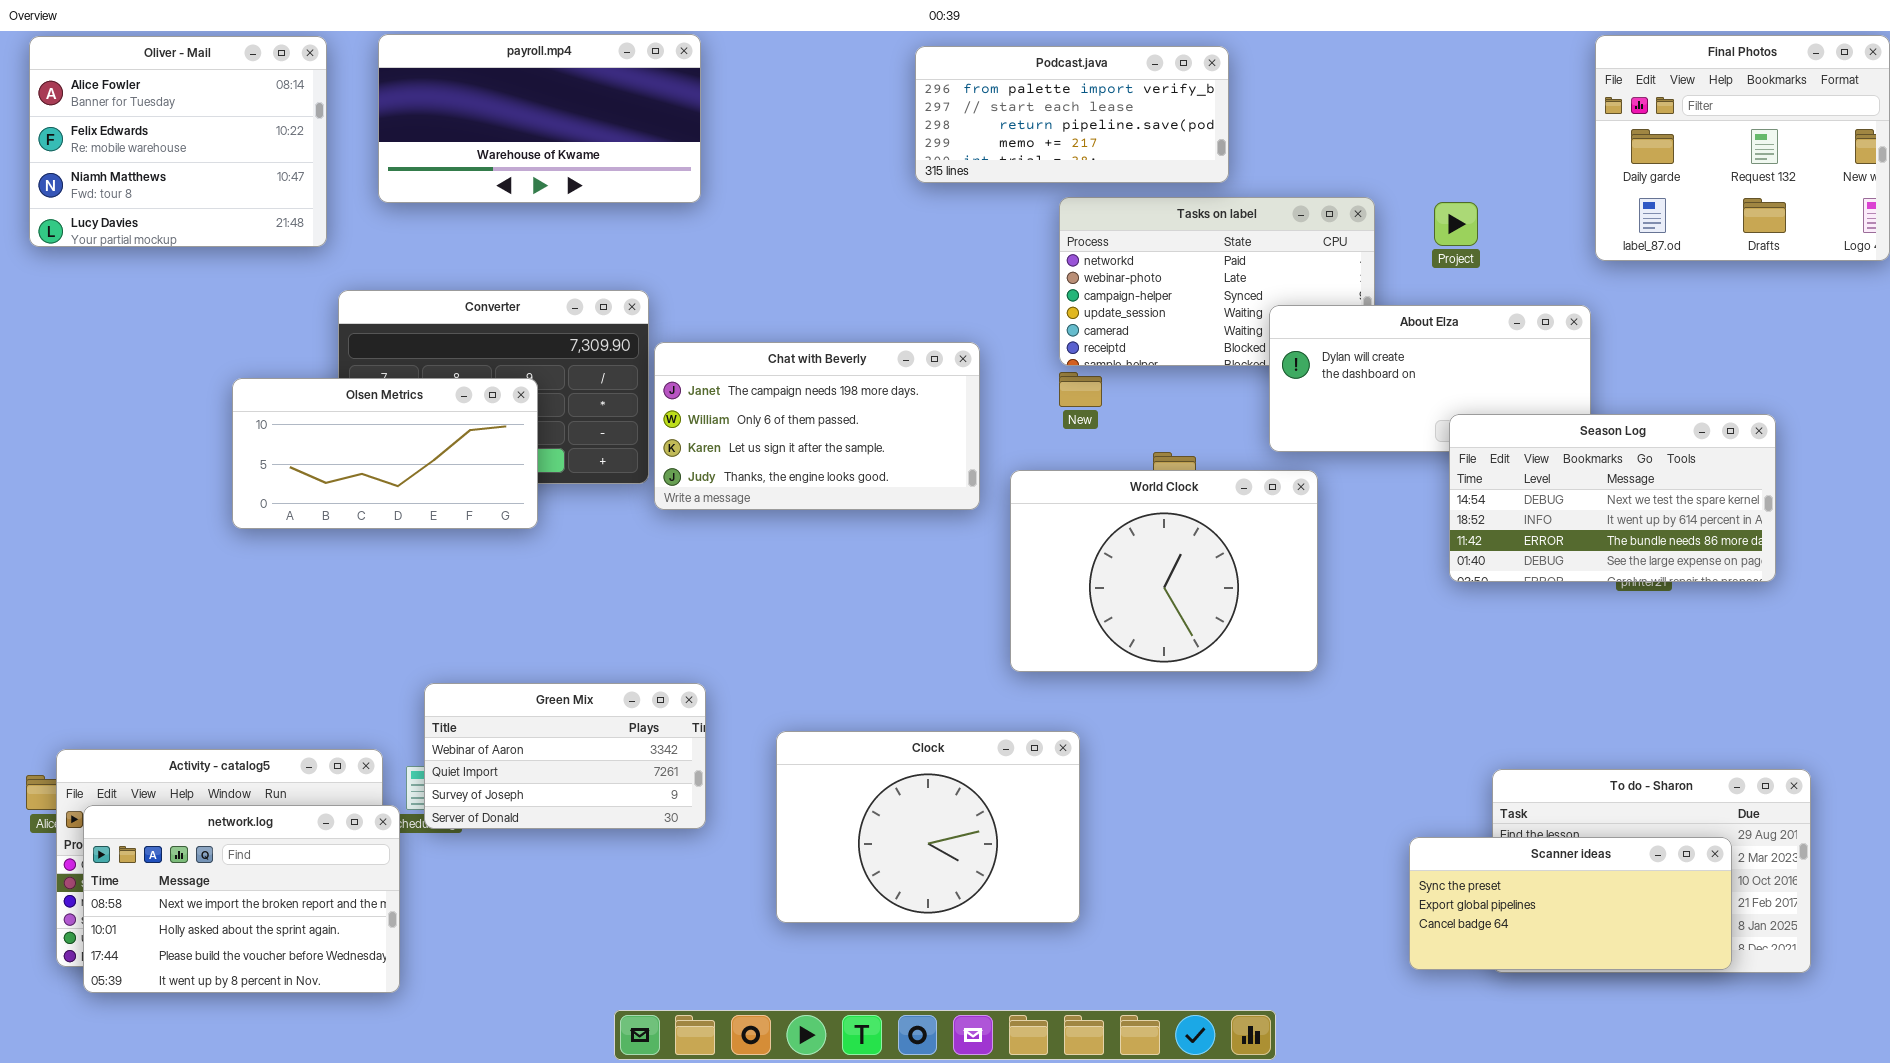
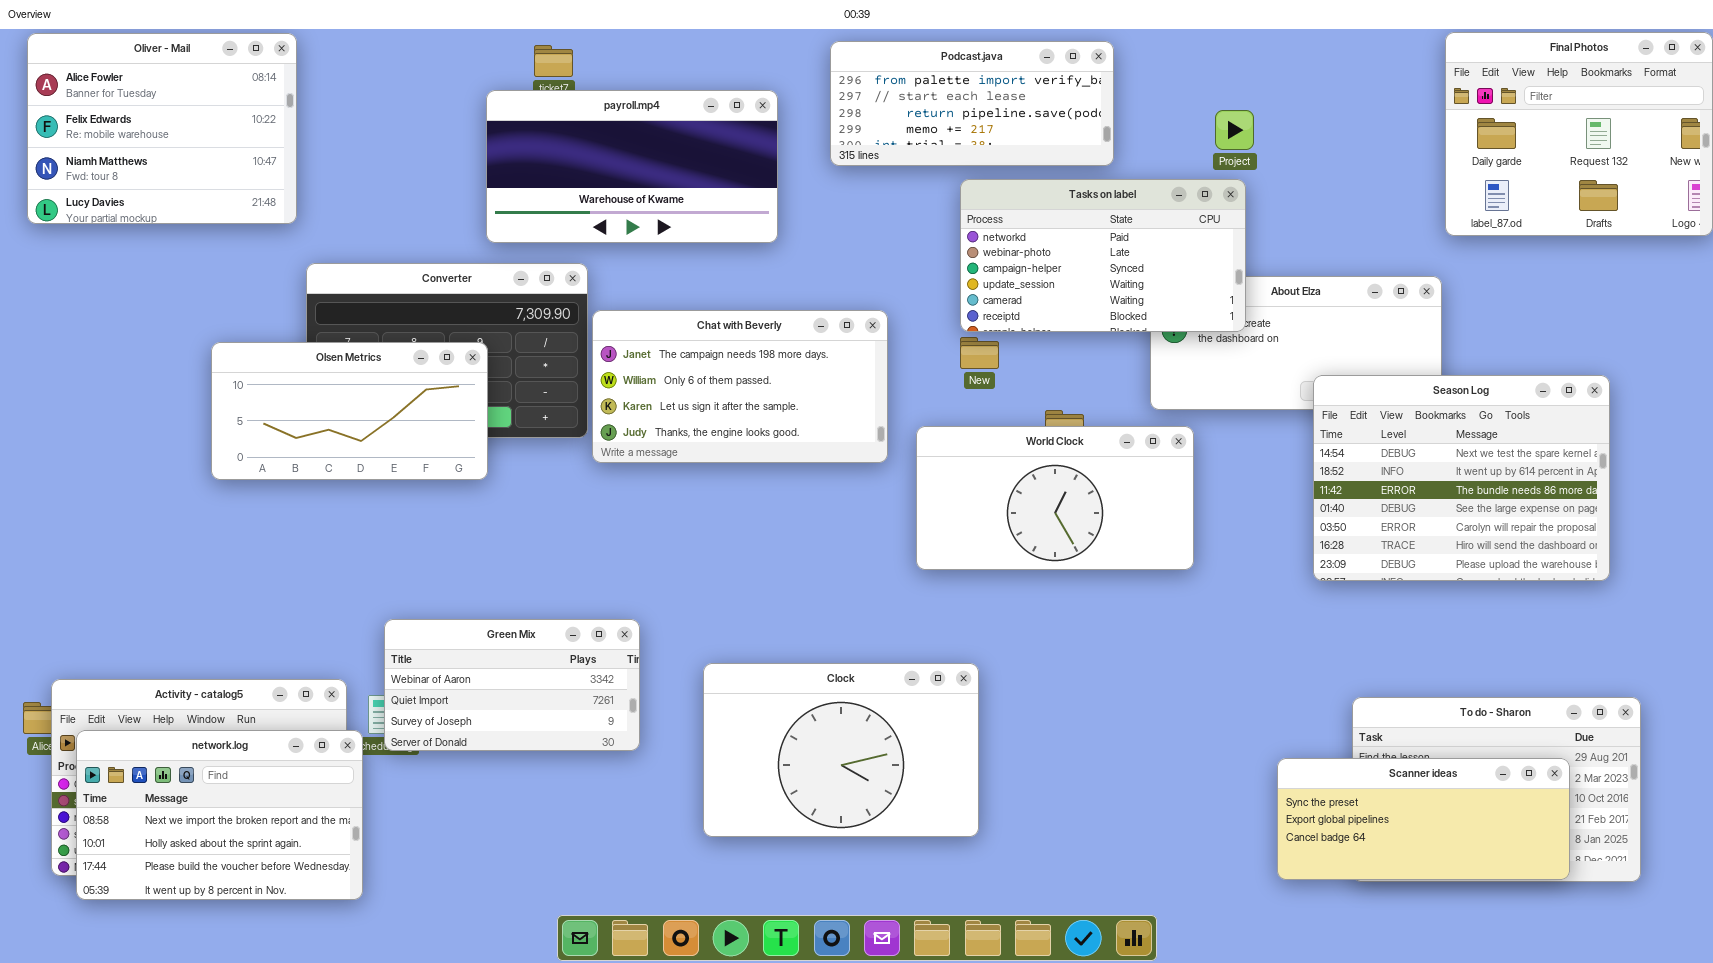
payroll.mp4: [378,34,701,203] -> [486,90,778,243], moved
Tasks on label: [1059,197,1375,366] -> [960,179,1246,332], raised
Project: [1434,202,1478,246] -> [1215,110,1254,150], moved
Season Log: [1449,414,1776,582] -> [1313,375,1610,581], resized
World Clock: [1010,470,1318,672] -> [916,426,1194,570], resized

